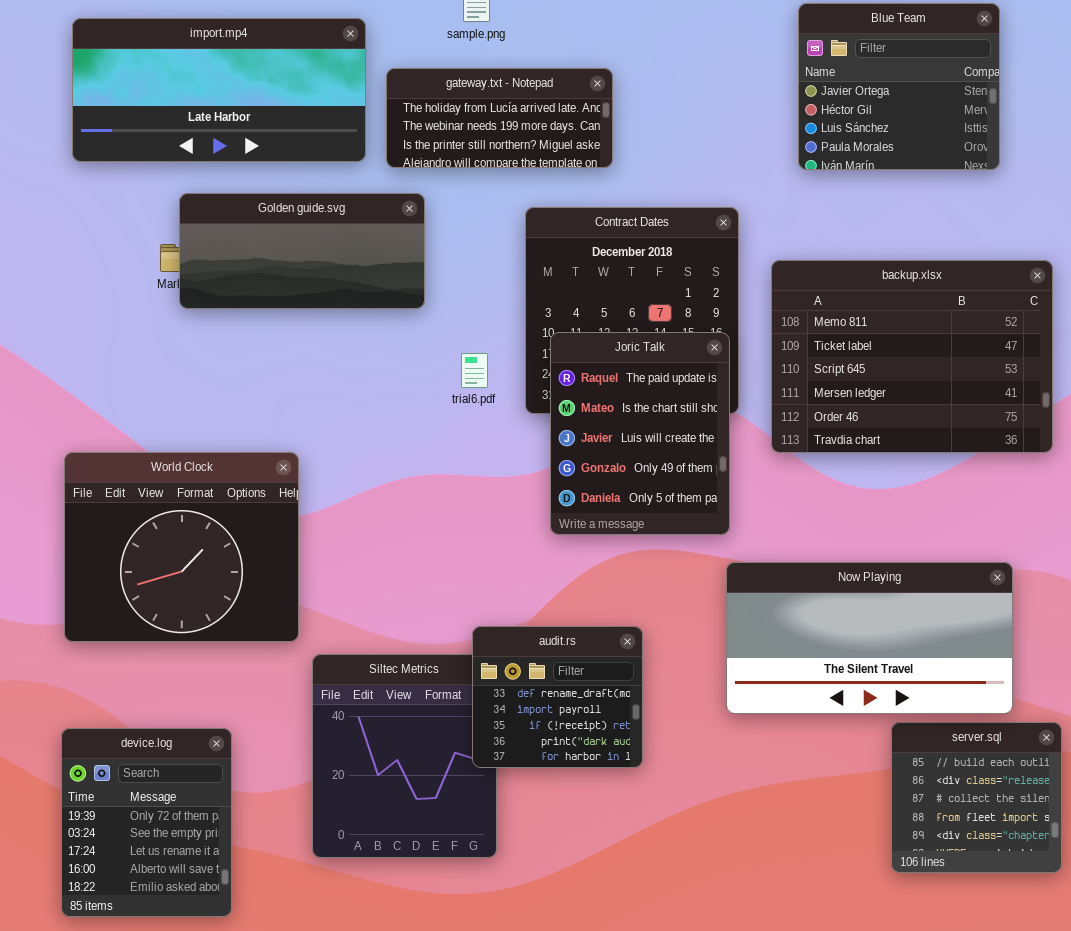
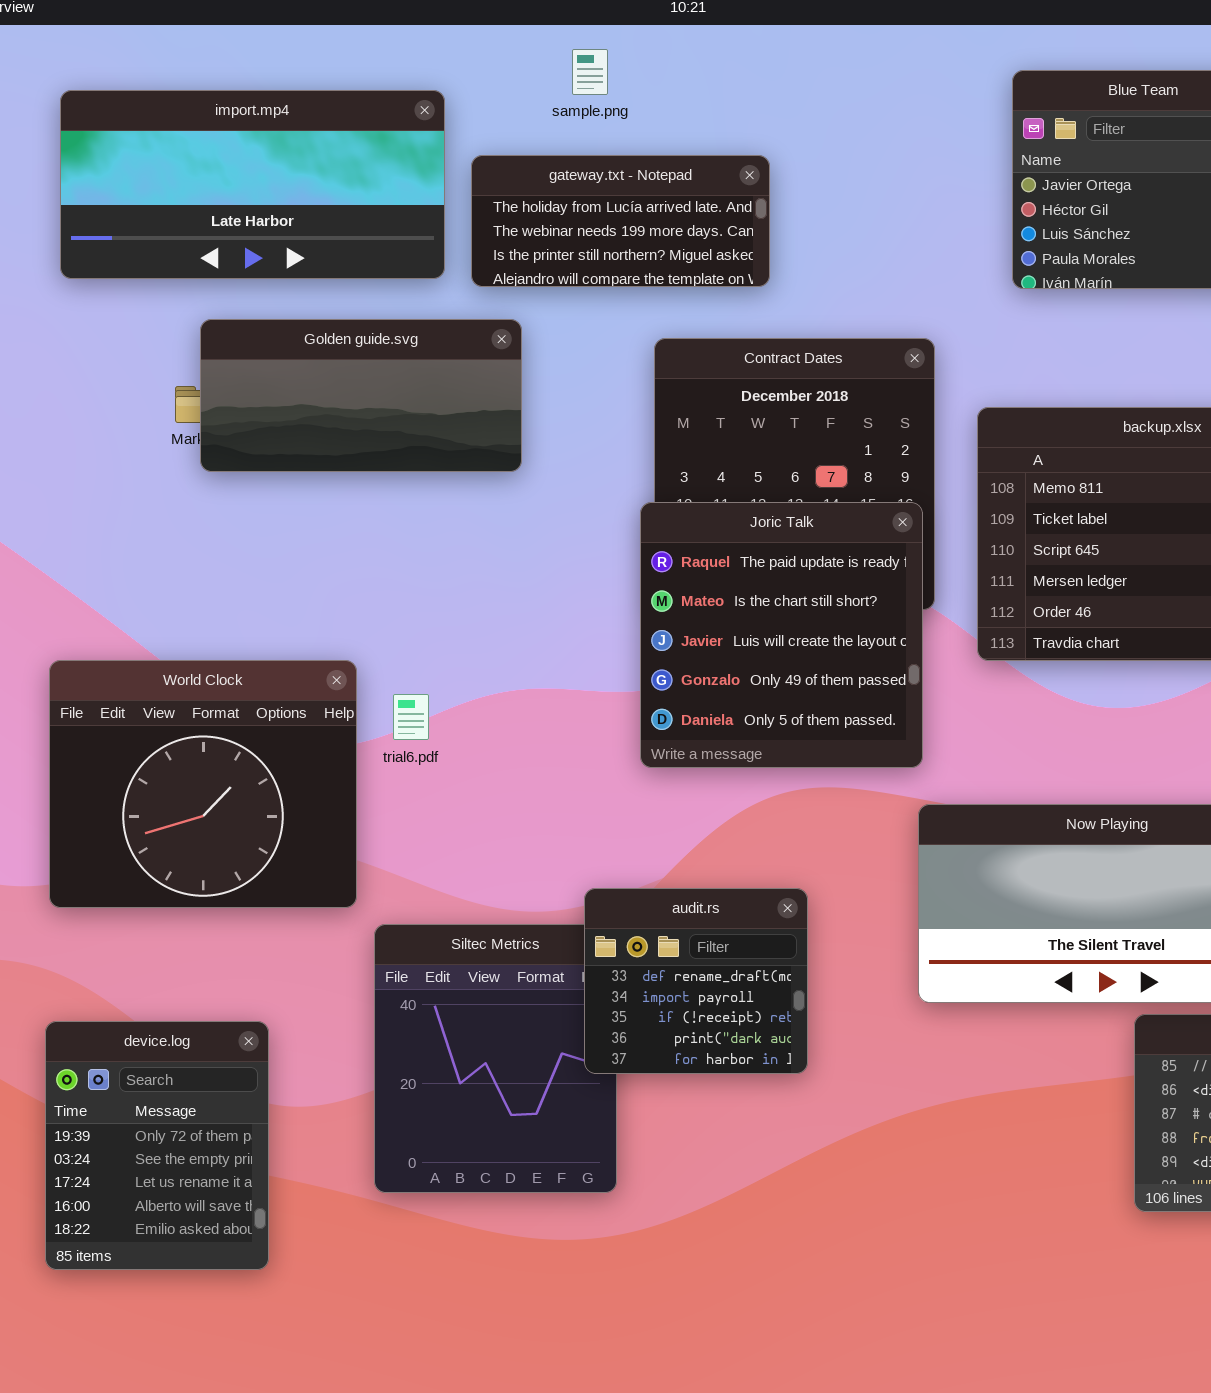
Joric Talk: [550,332,730,535] -> [640,502,923,768], resized
trial6.pdf: [461,353,488,388] -> [393,694,429,740], moved

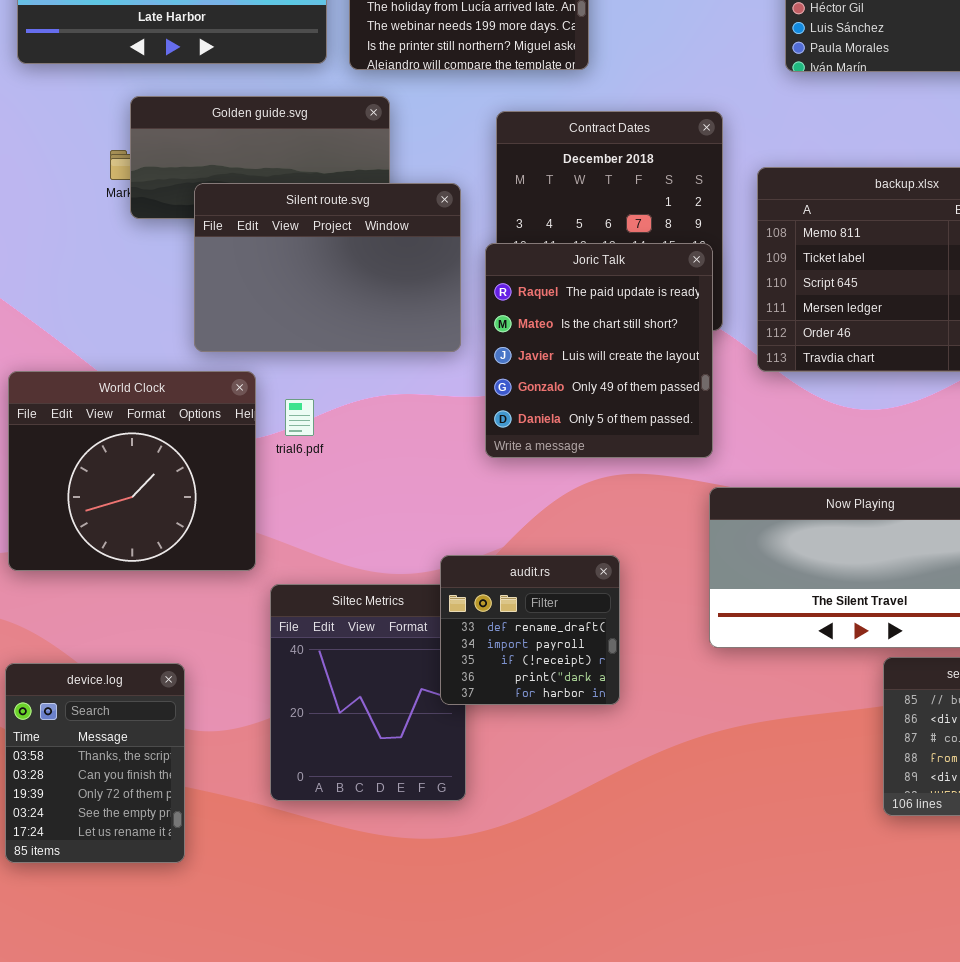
Silent route.svg: none -> [194,183,461,352], opened
device.log: [45,1021,269,1270] -> [5,663,185,863], scrolled up 2 rows

